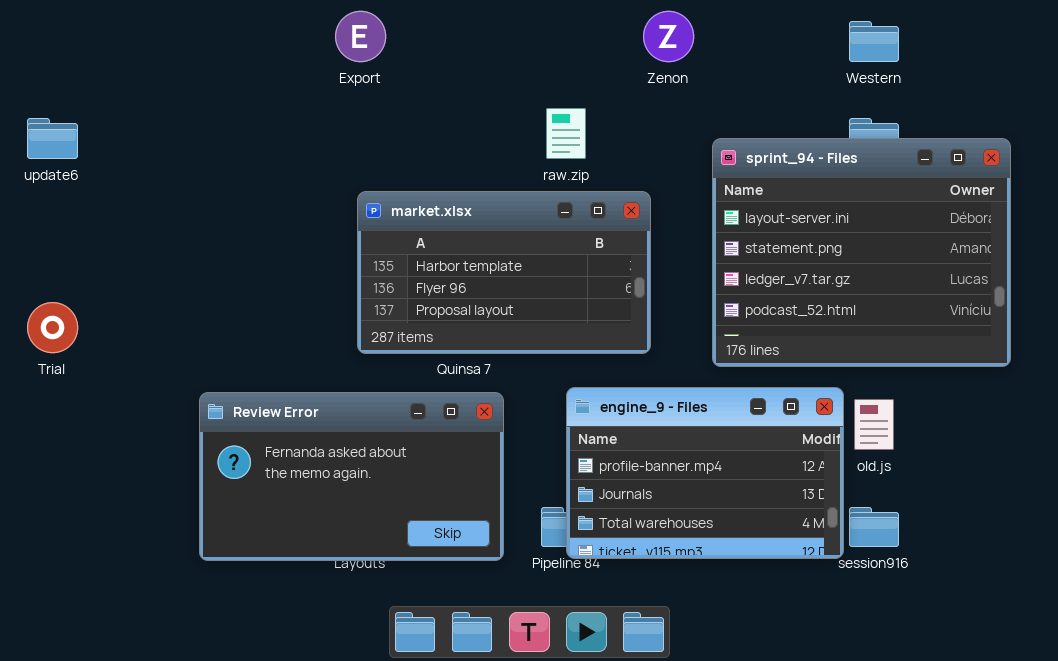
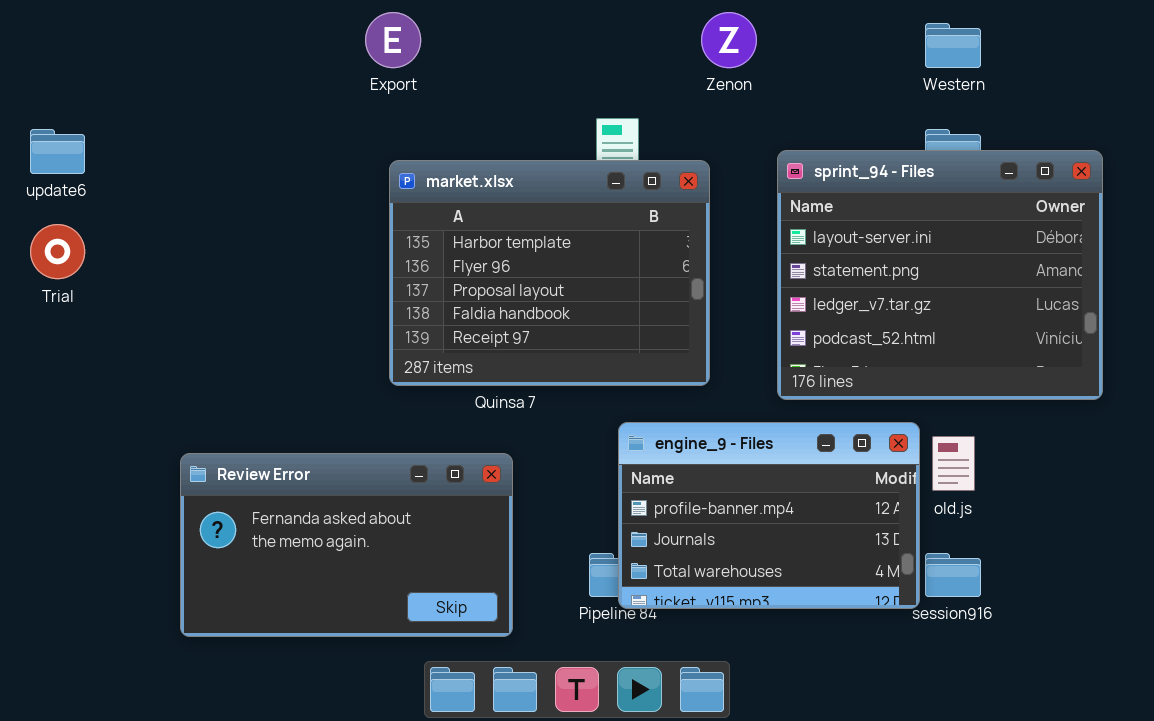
market.xlsx: [357,191,651,354] -> [389,160,710,386], resized
Trial: [27,302,78,353] -> [30,224,85,279], moved
Review Error: [199,392,504,561] -> [180,453,513,637], moved

